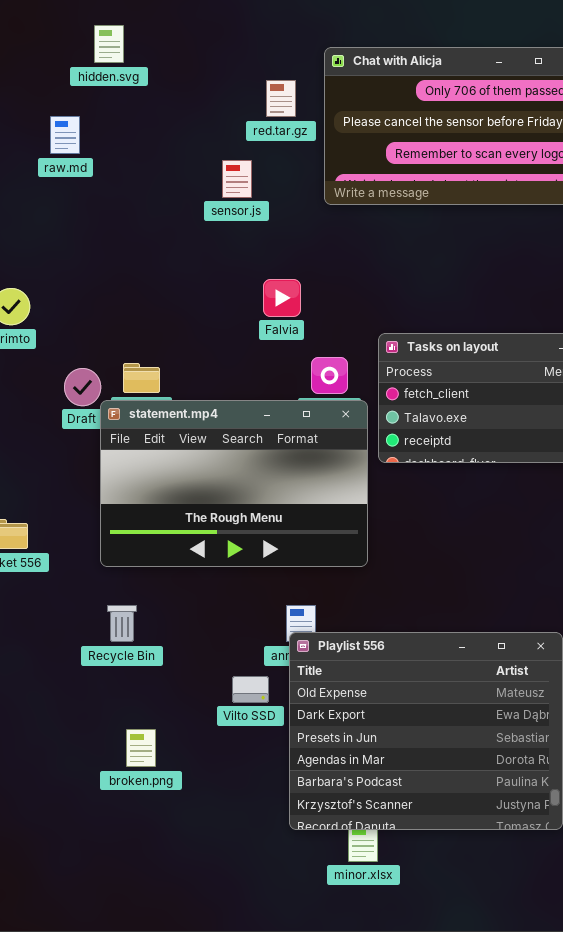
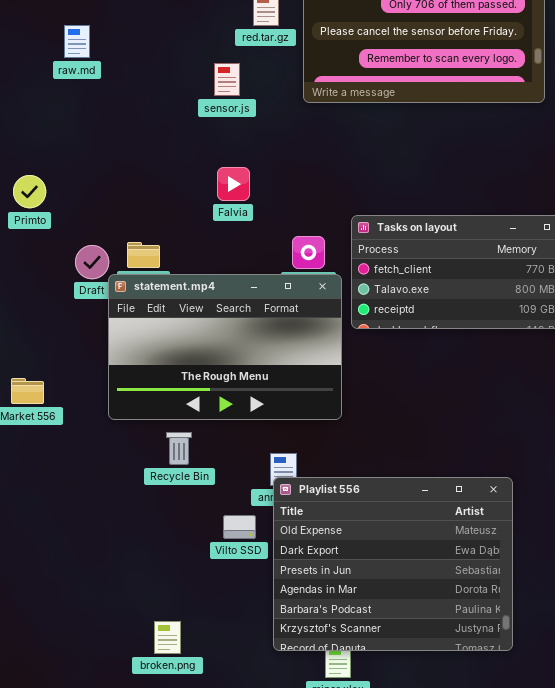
Falvia: [263,279,301,317] -> [217,167,250,201], moved
Recycle Bin: [107,605,137,642] -> [166,432,192,465], moved
broken.png: [126,729,156,767] -> [154,621,181,654], moved

